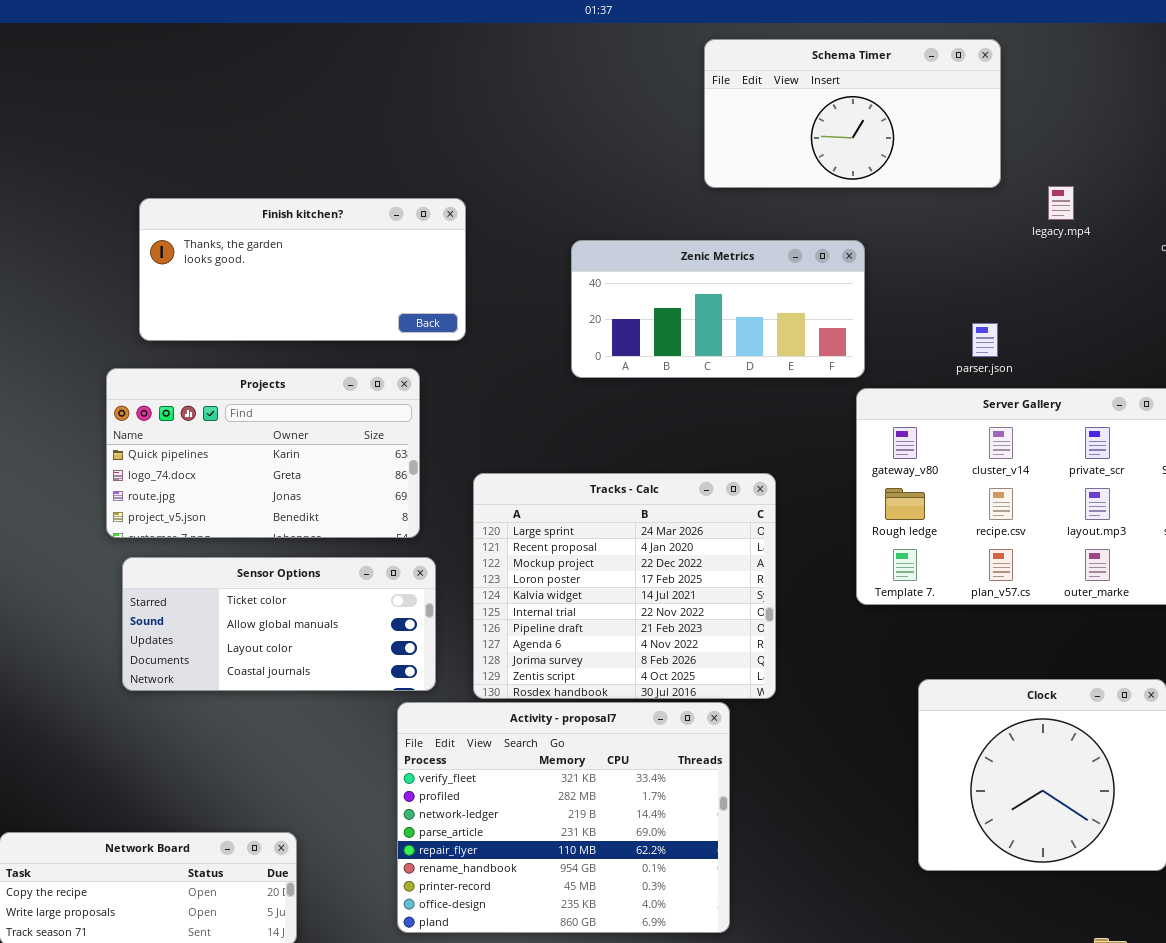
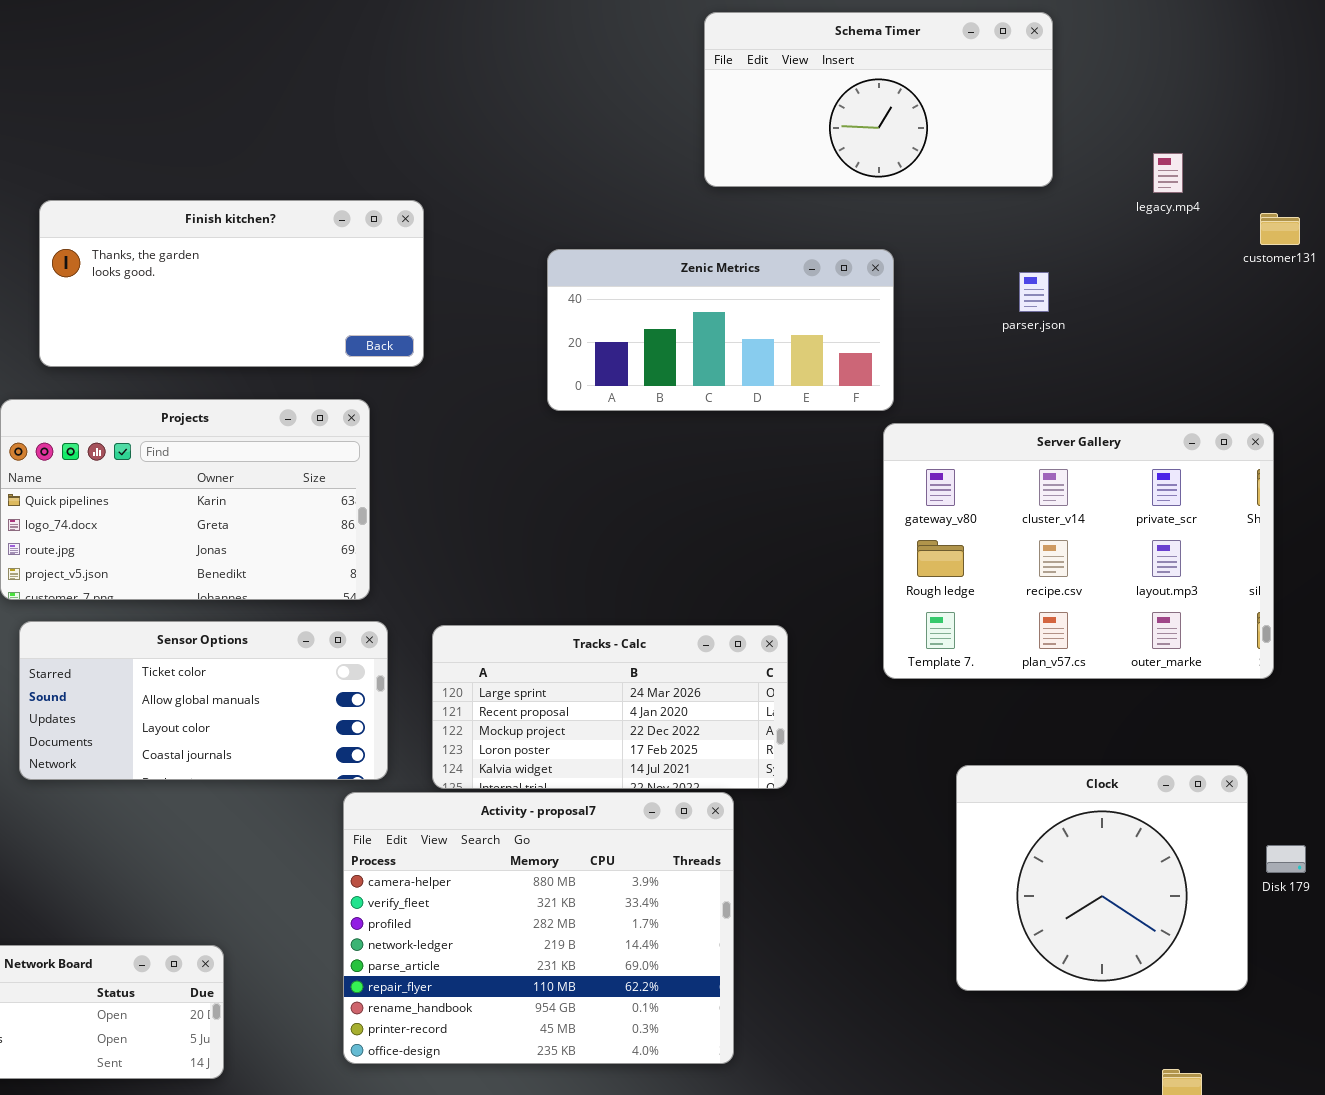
legacy.mp4: [1048,186,1074,220] -> [1153,153,1183,193], moved
parser.json: [972,323,998,357] -> [1019,272,1049,312], moved
Tracks - Calc: [473,473,776,699] -> [432,625,788,789], resized
Activity - proposal7: [397,702,730,933] -> [343,792,734,1064], scrolled up 1 row

